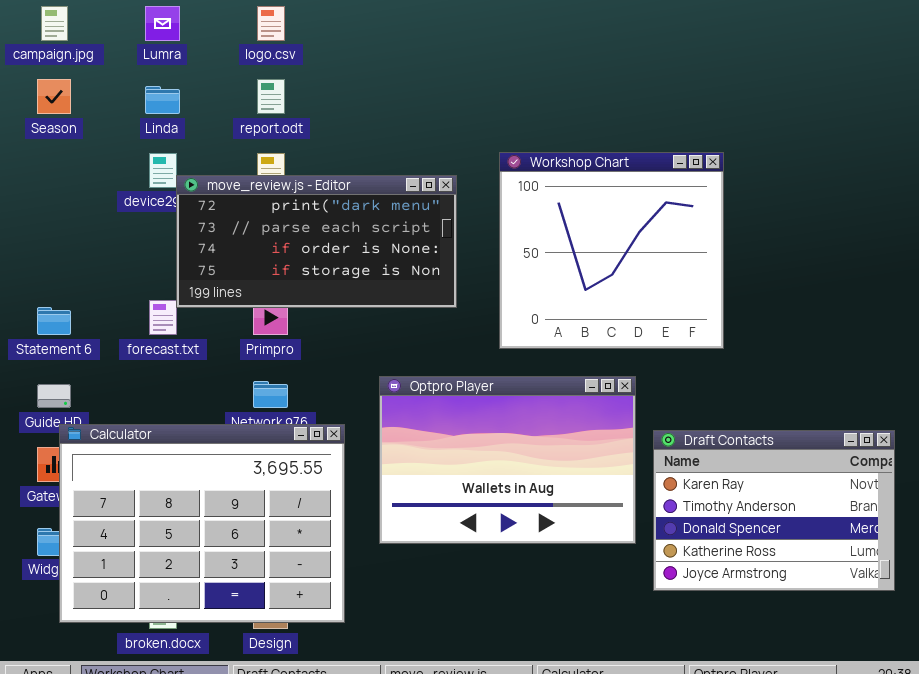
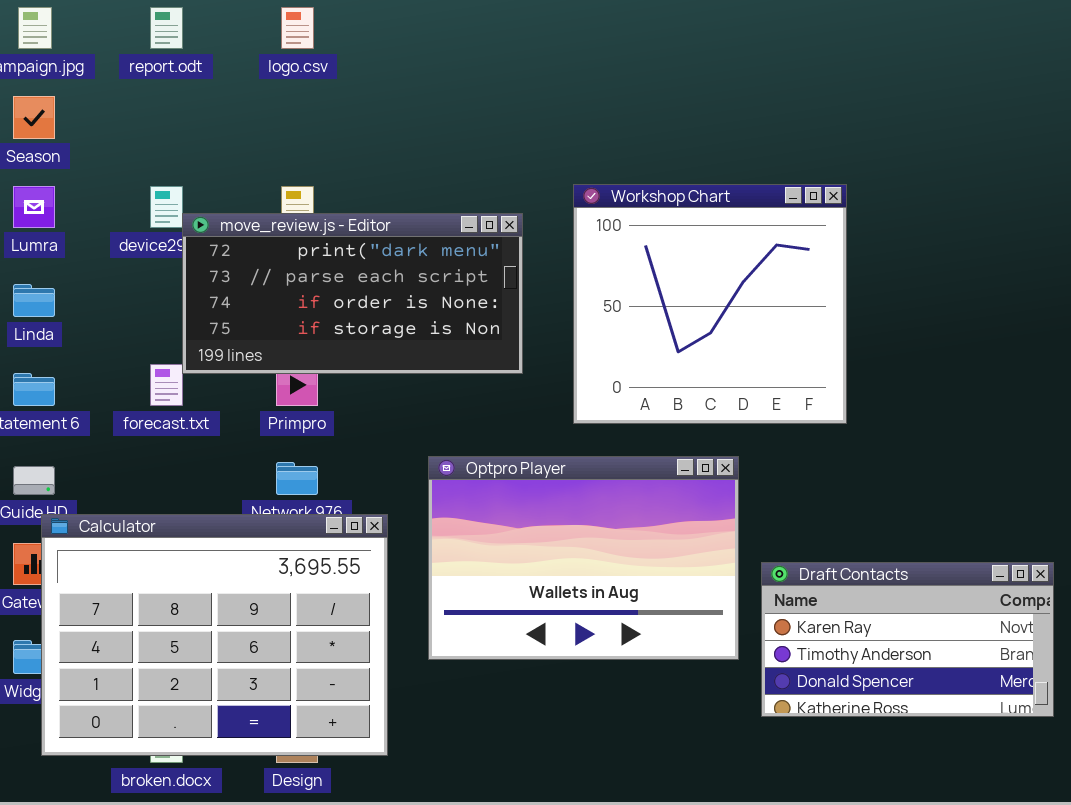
Lumra: [145,6,180,41] -> [13,186,55,228], moved
report.odt: [257,79,285,114] -> [150,7,183,49], moved
Linda: [145,86,180,114] -> [13,284,55,317], moved
Draft Contacts: [653,430,895,591] -> [761,562,1054,717], resized

